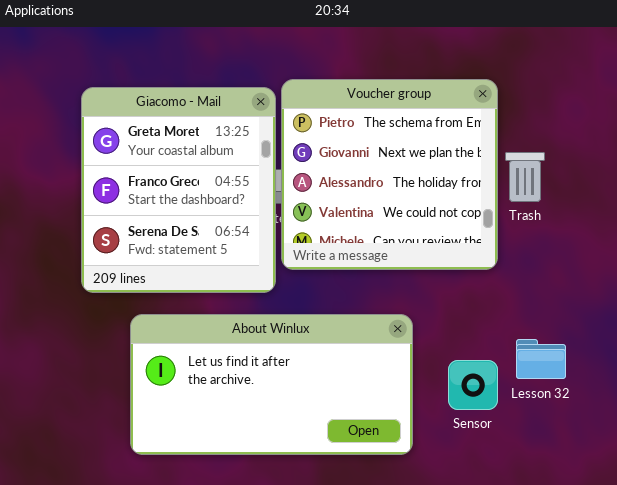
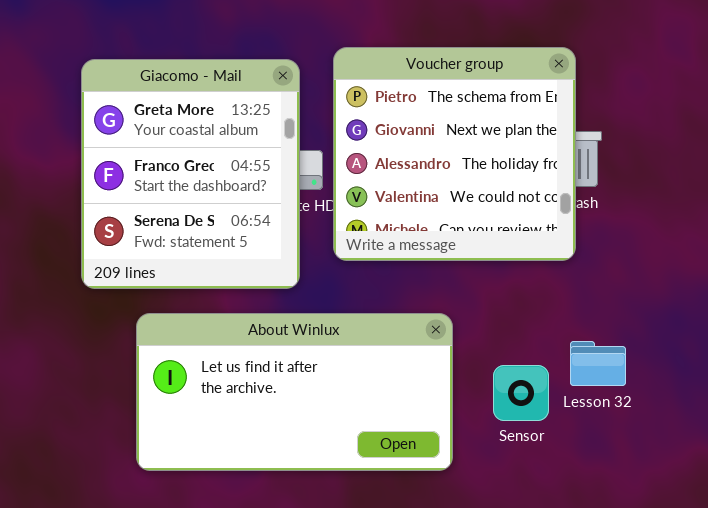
Voucher group: [281,79,498,270] -> [333,47,576,261], moved

